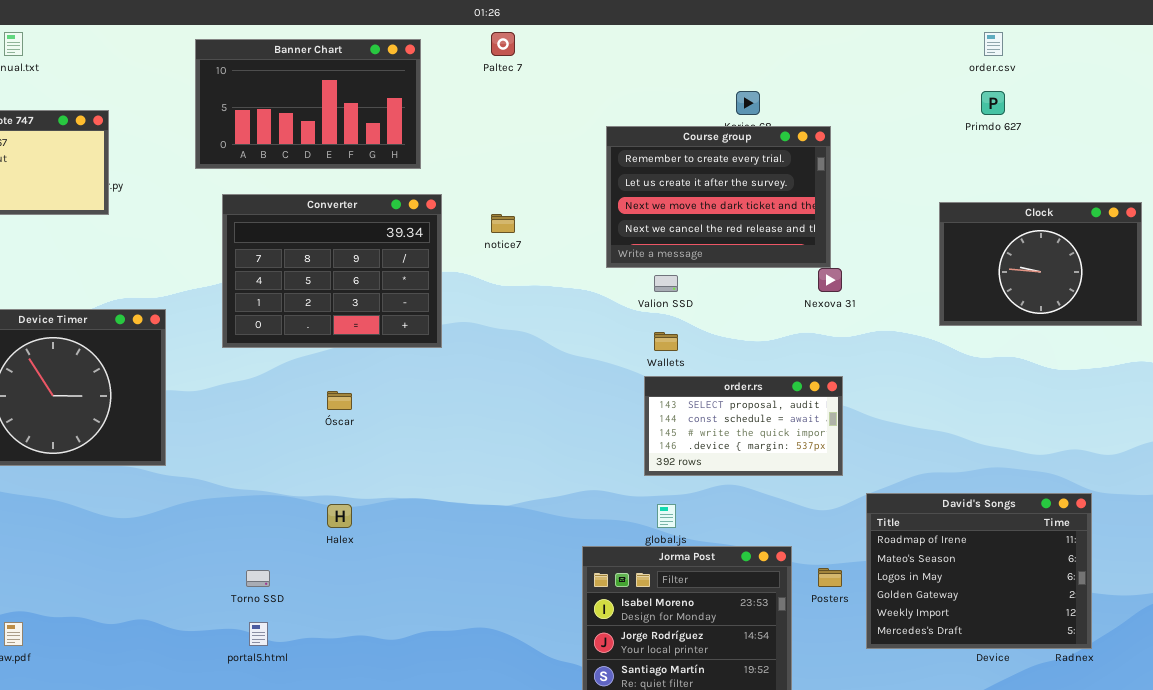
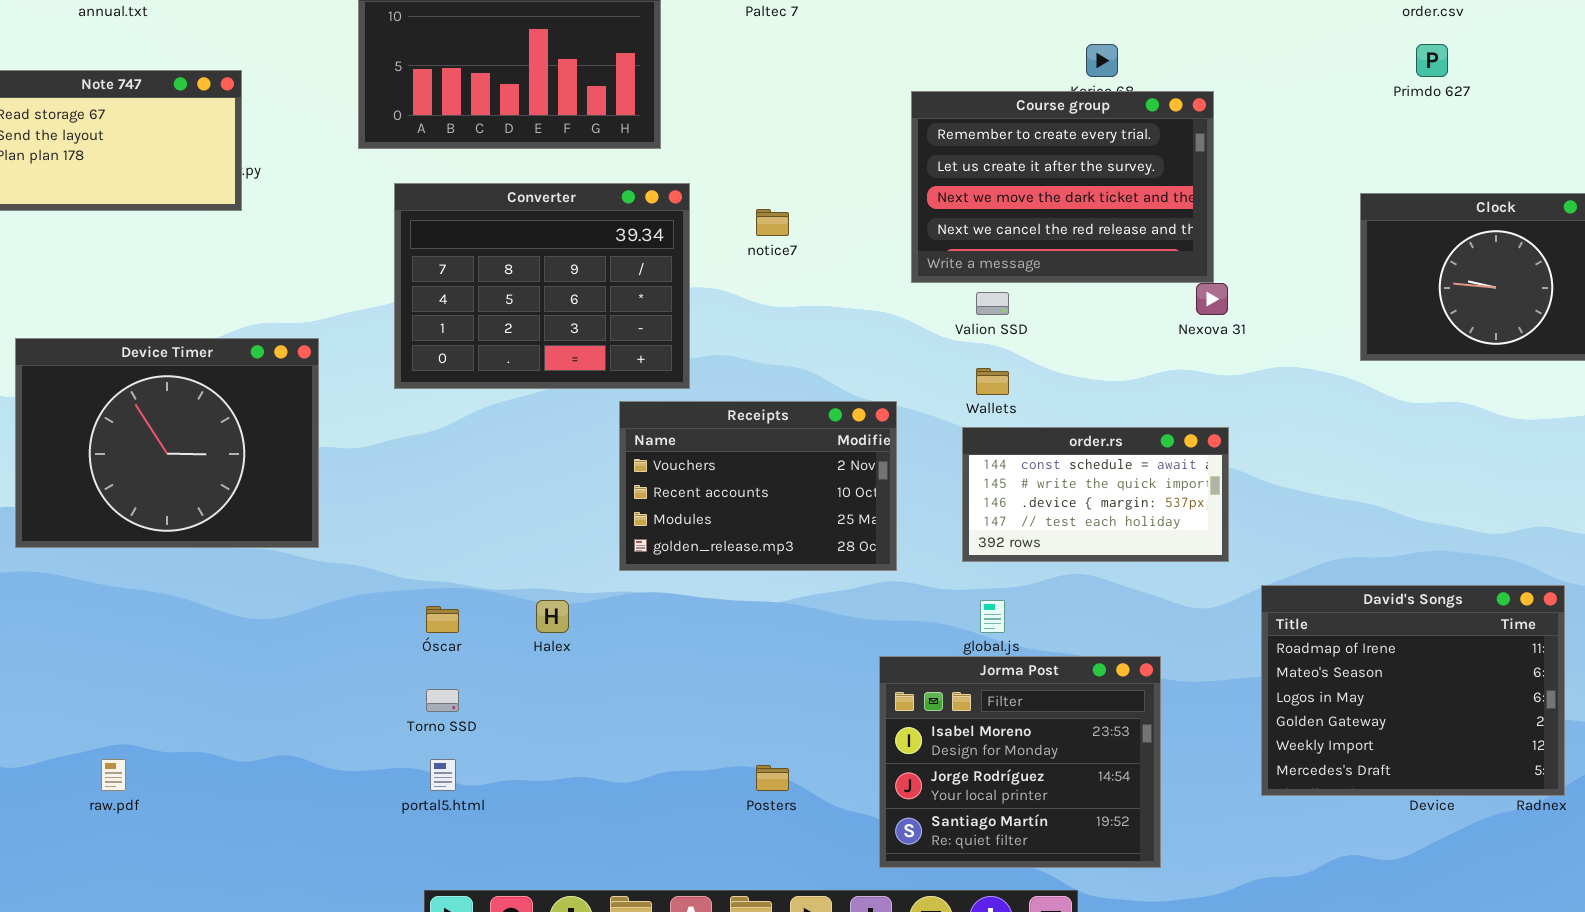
Receipts: none -> [619,401,897,571], opened
order.rs: [644,376,843,476] -> [962,427,1229,562], scrolled down 1 row
Óscar: [327,391,352,410] -> [426,606,459,633], moved
Posters: [818,568,842,587] -> [756,765,789,791], moved

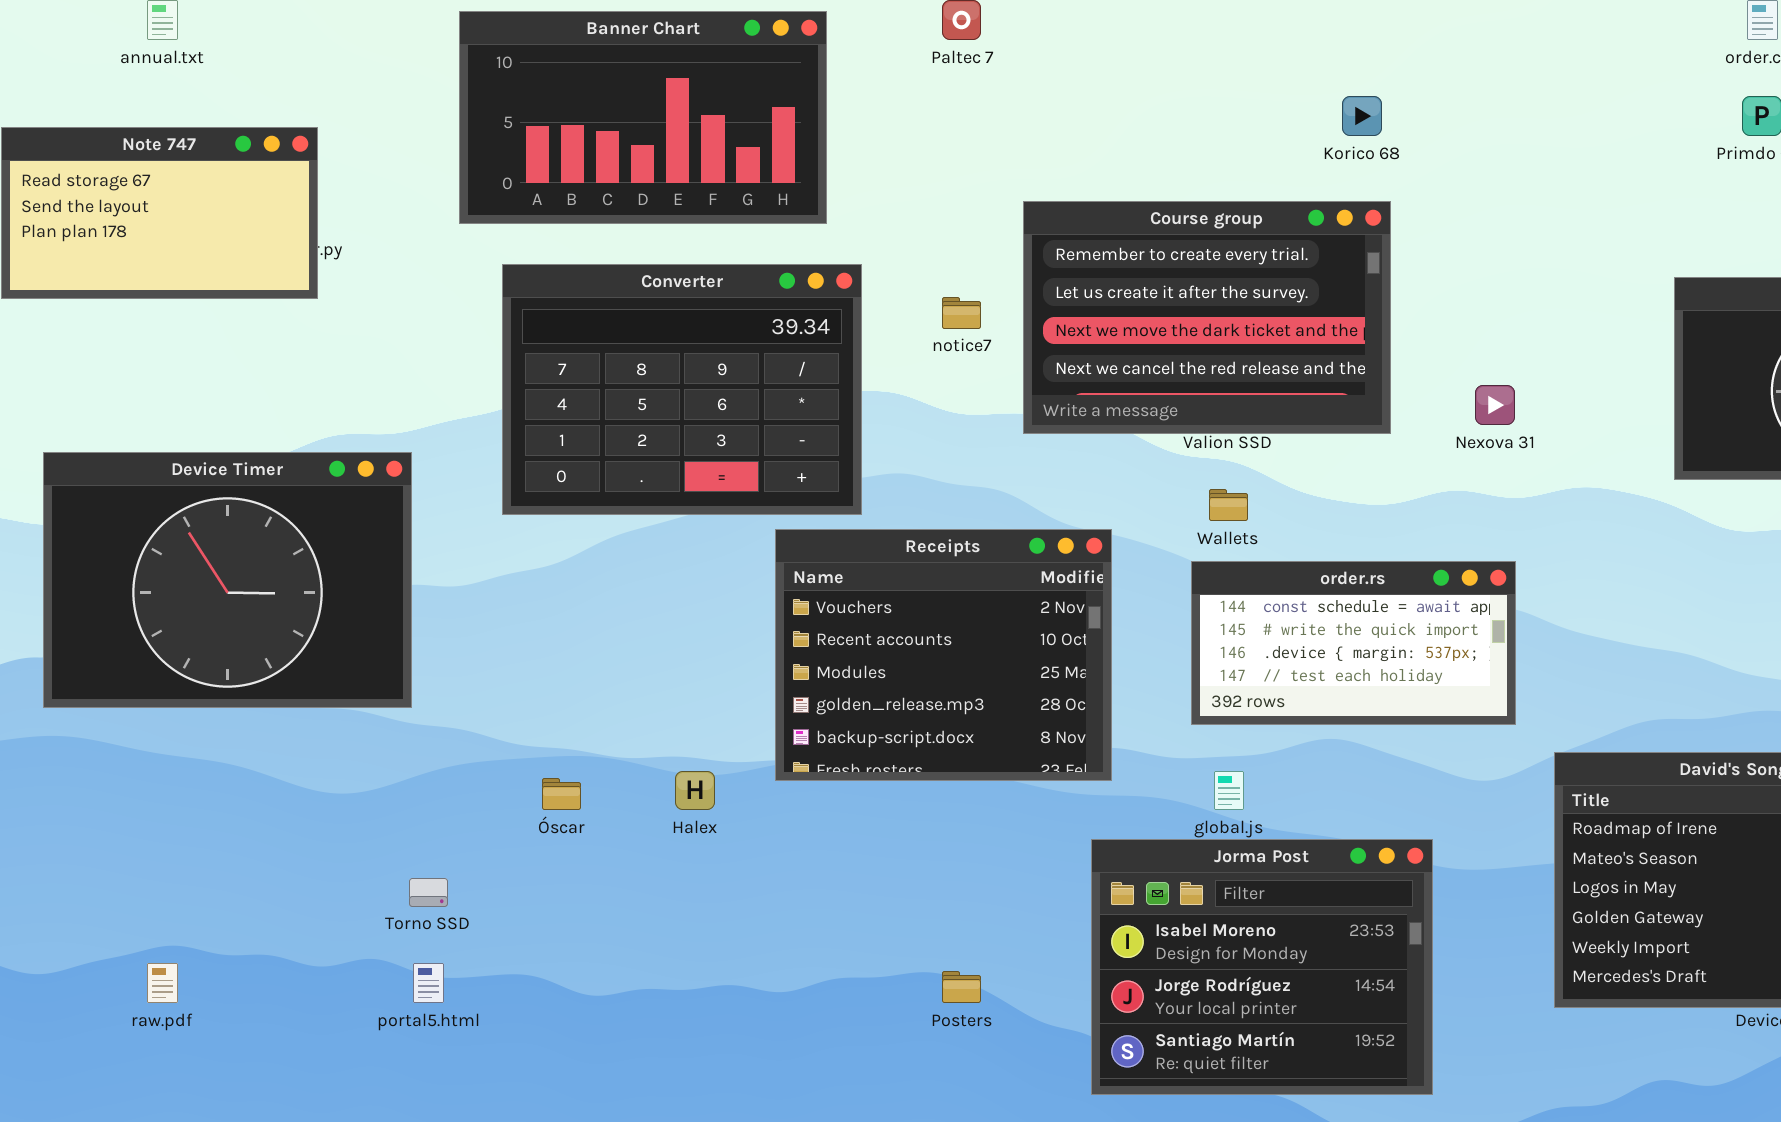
Course group: [911,91,1214,283] -> [1023,201,1391,434], moved
Receipts: [619,401,897,571] -> [775,529,1112,781], resized
Torno SSD: [426,689,459,712] -> [409,878,448,907], moved
portal5.html: [430,759,456,791] -> [413,963,444,1003], moved

